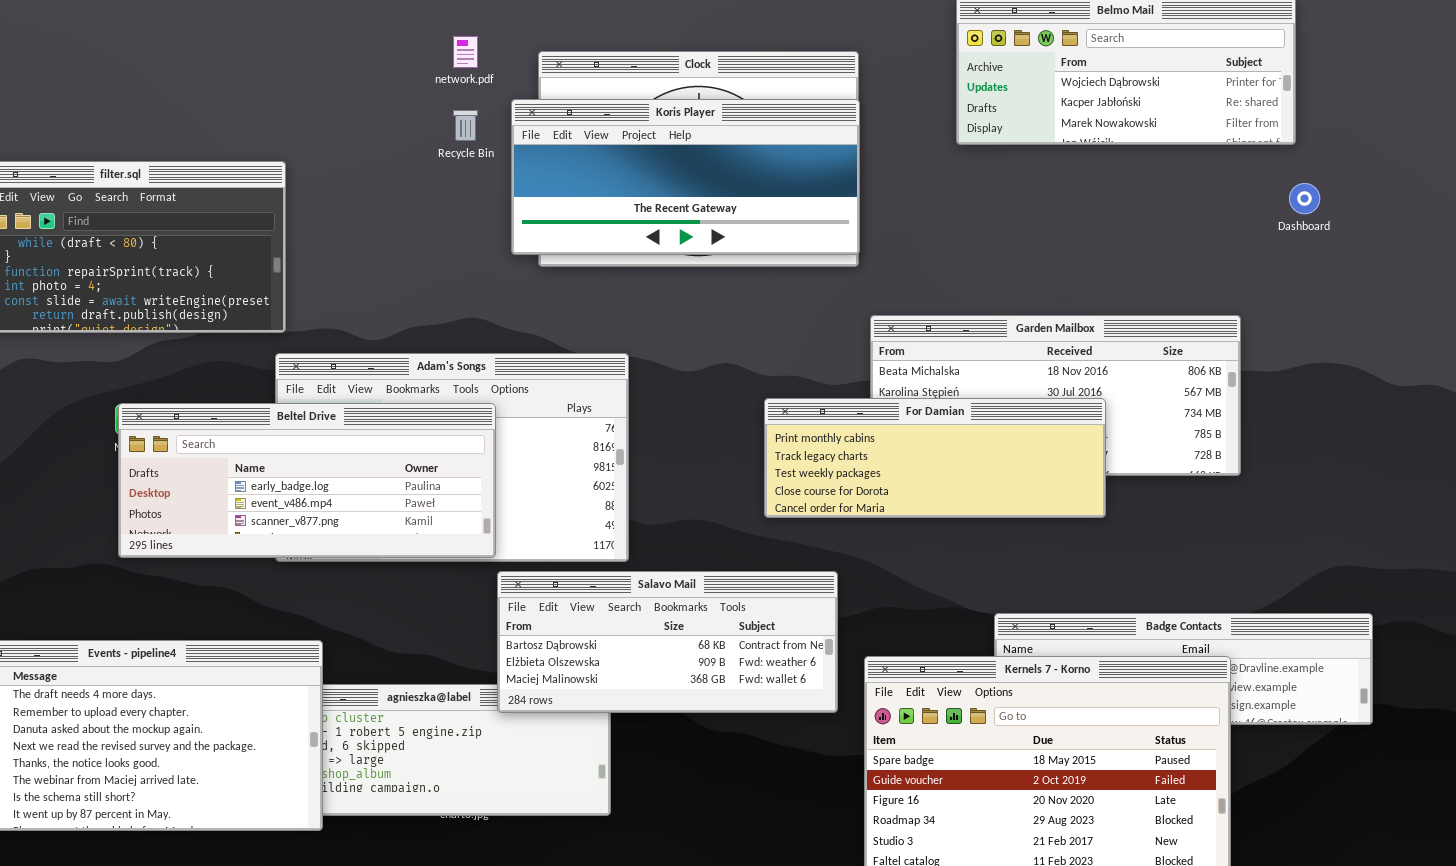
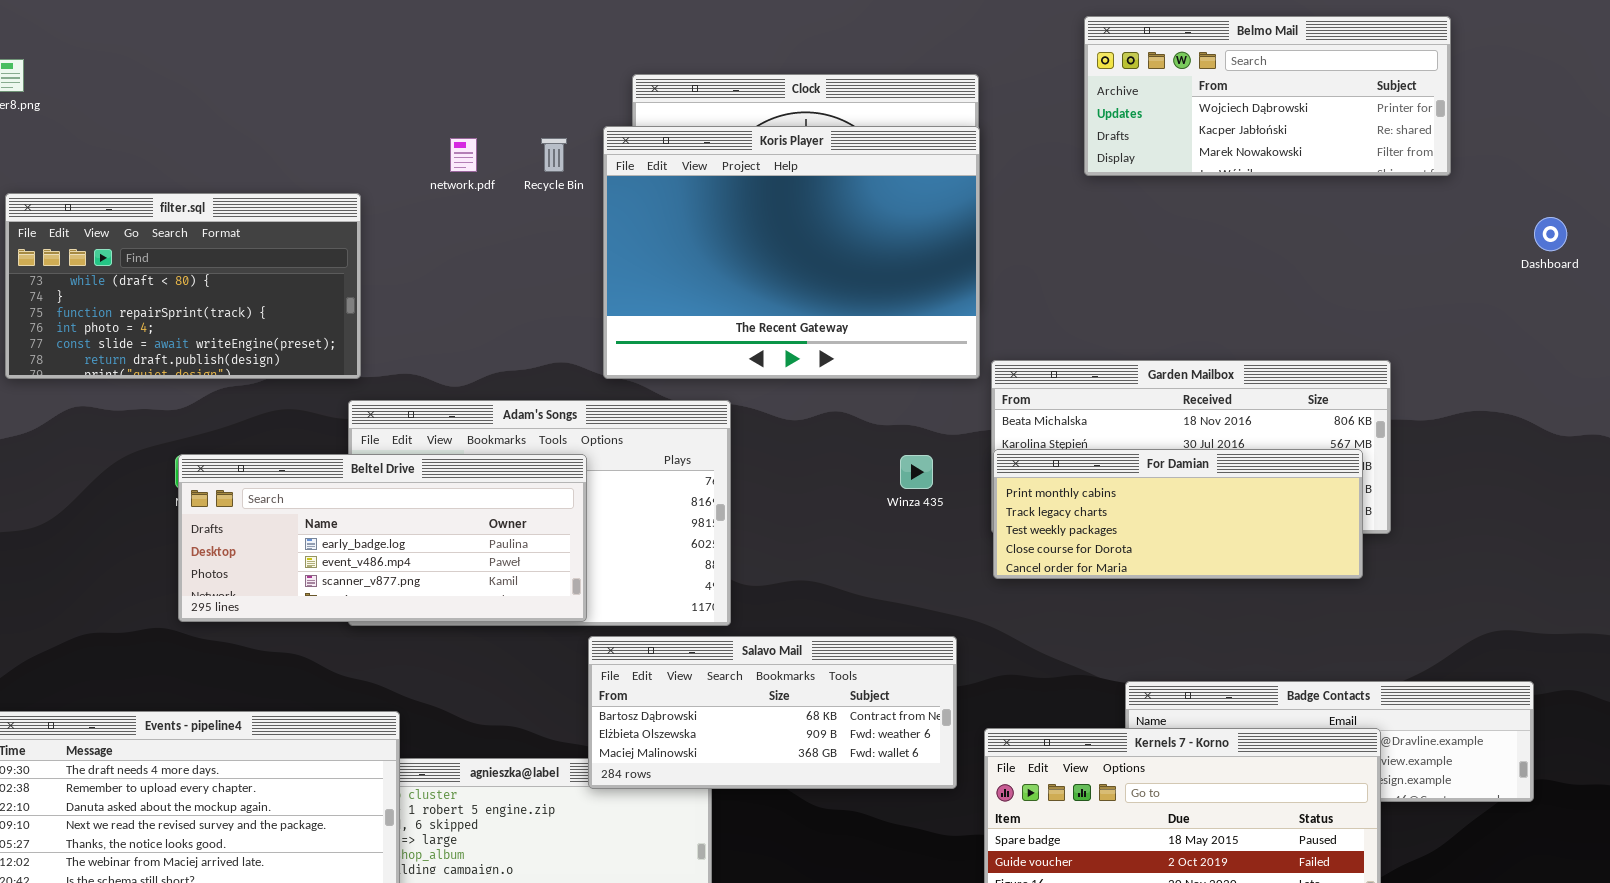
network.pdf: [453,36,478,68] -> [450,138,477,172], moved
Koris Player: [511,99,860,255] -> [603,126,980,379], resized
Dashboard: [1289,183,1320,214] -> [1534,217,1567,251], moved
For Damian: [764,398,1106,518] -> [993,449,1363,579], moved

